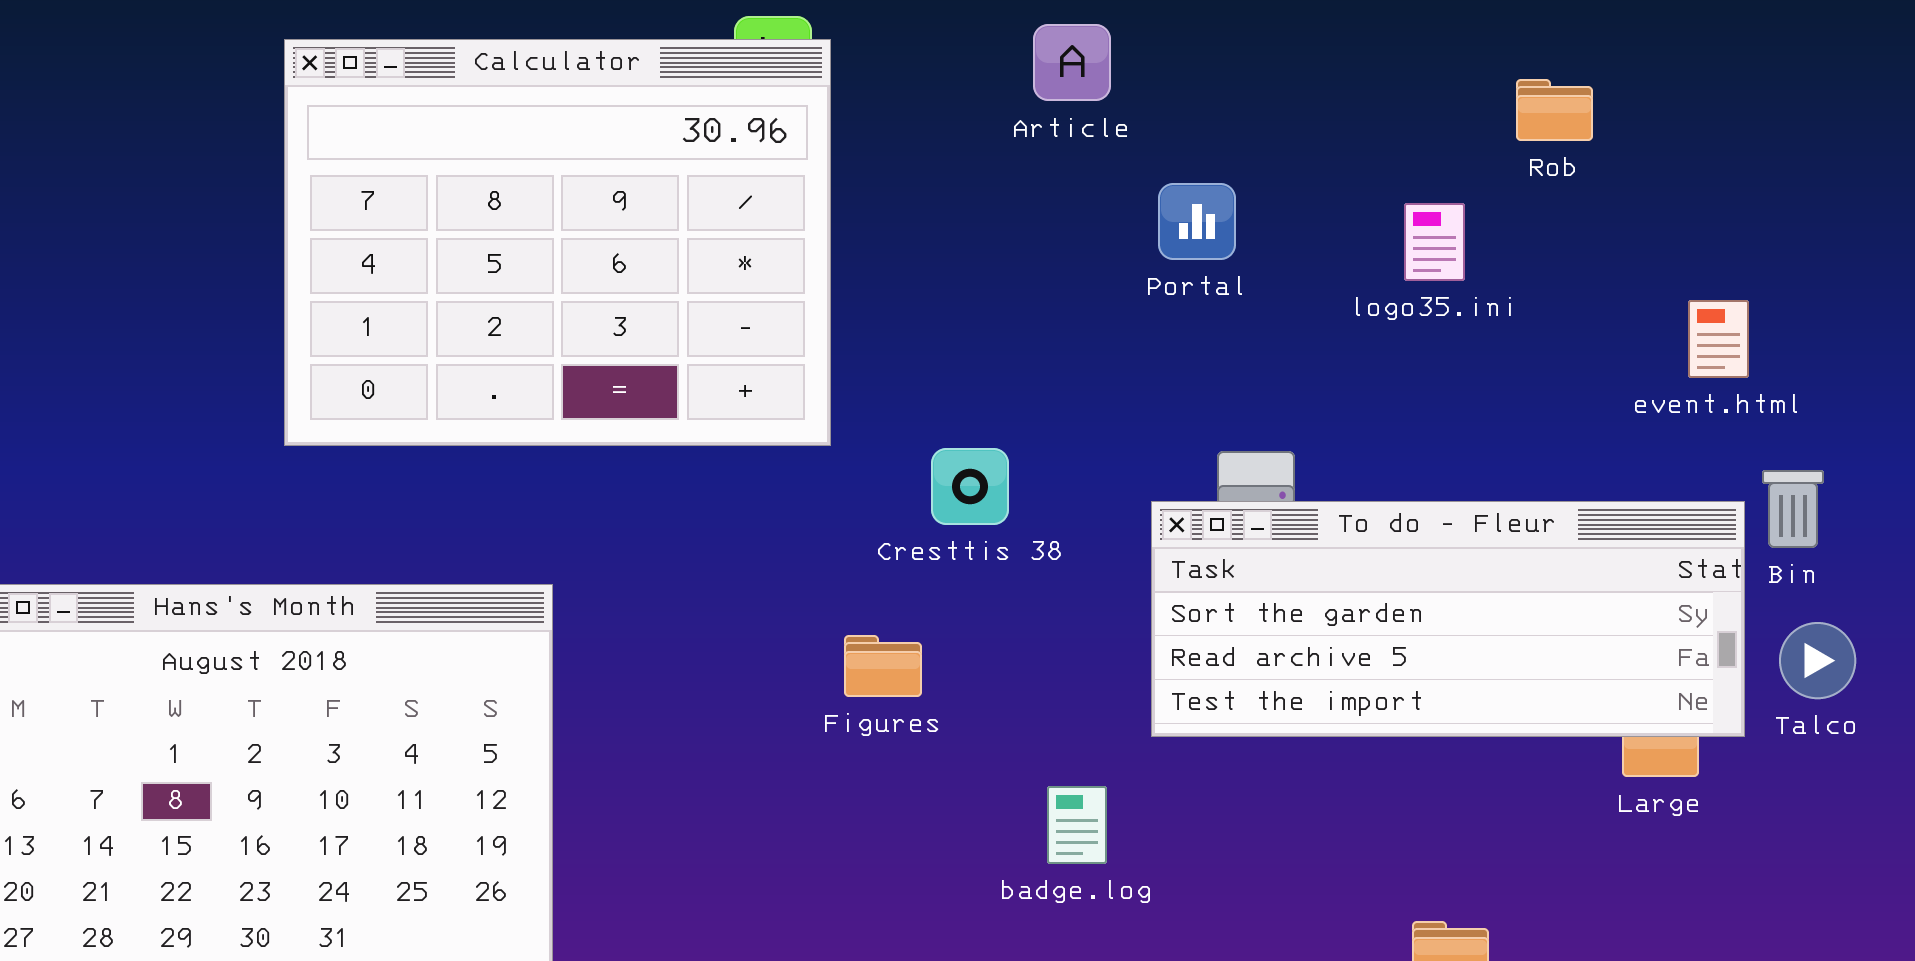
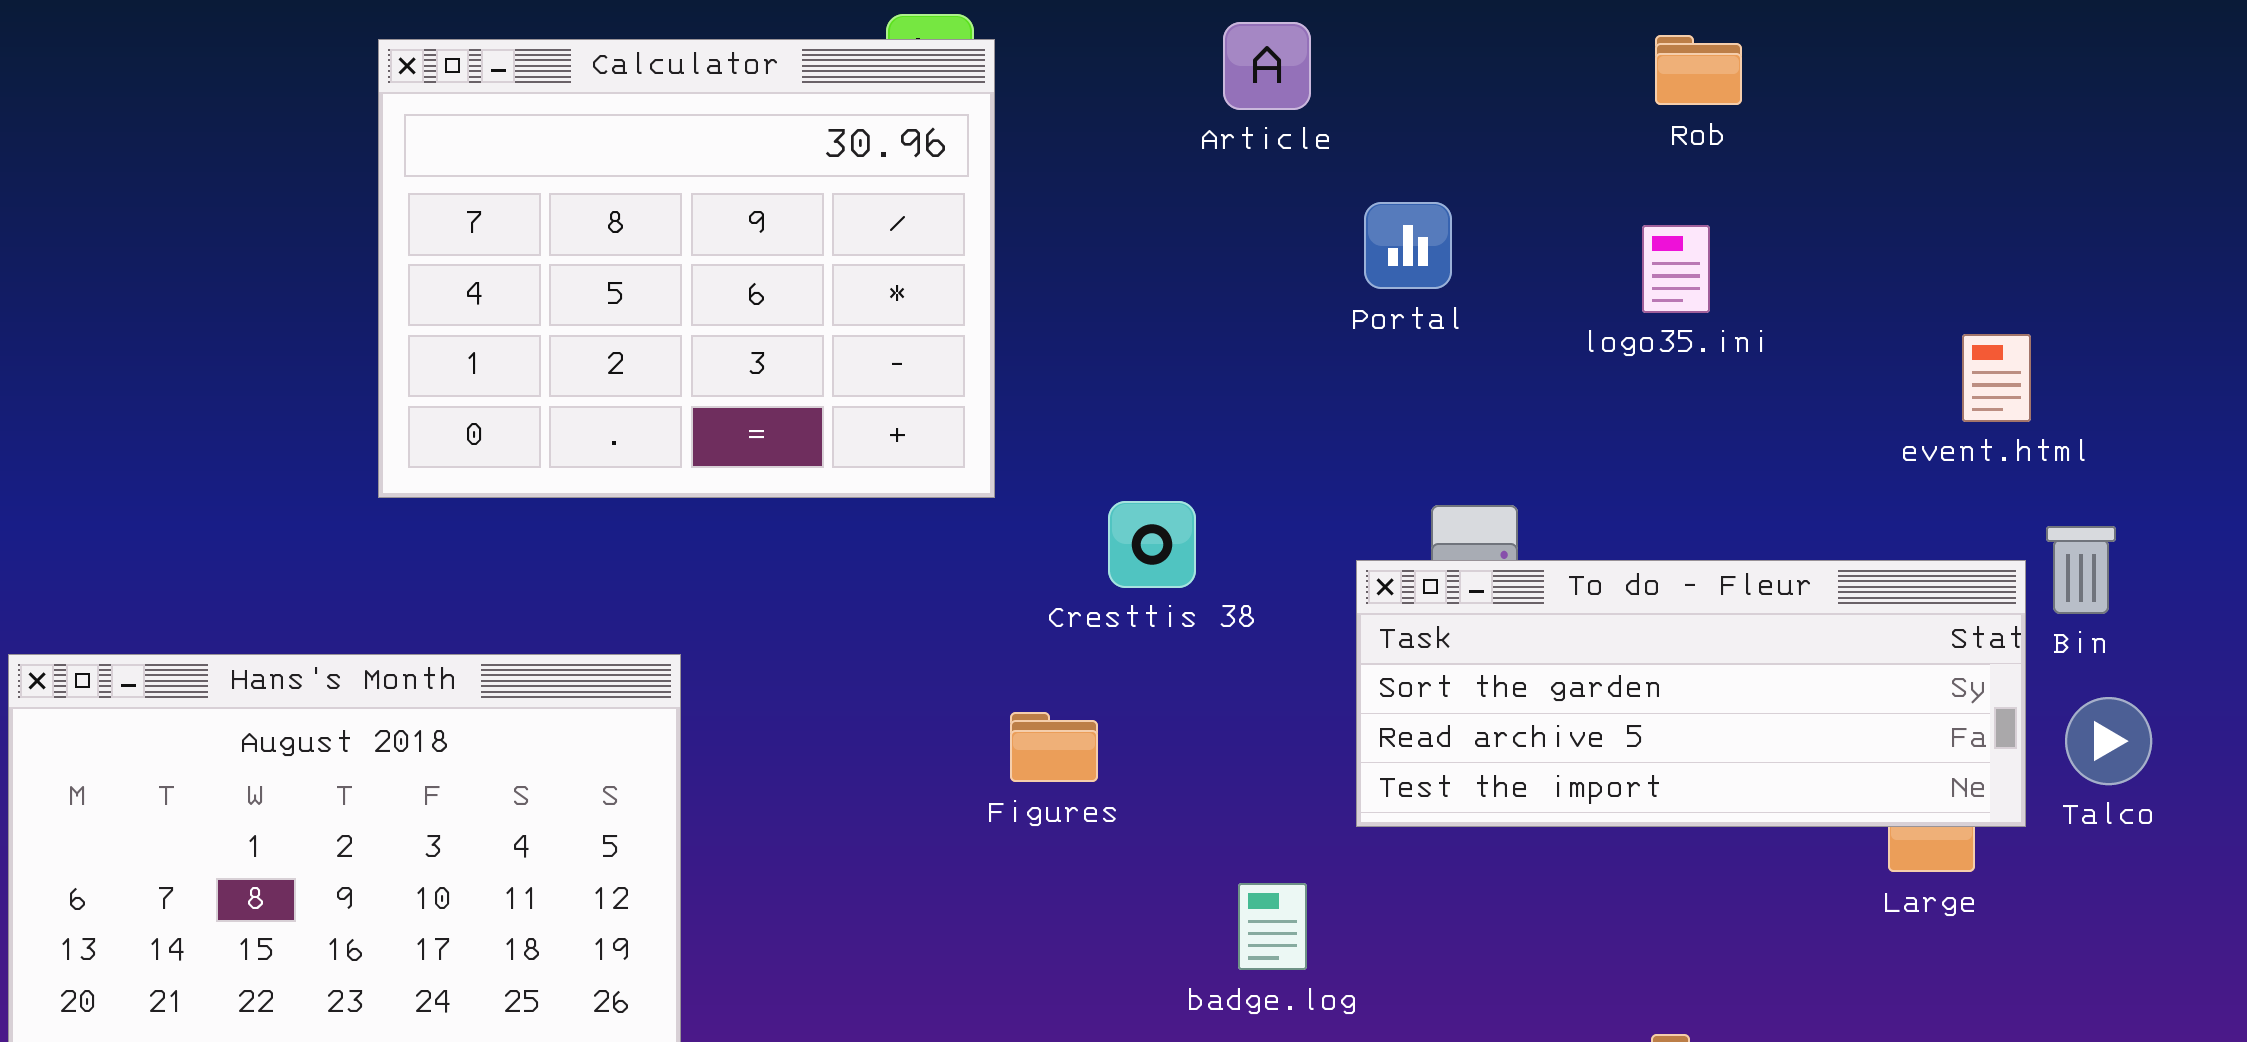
Rob: [1516,79,1593,141] -> [1655,35,1742,105], moved

